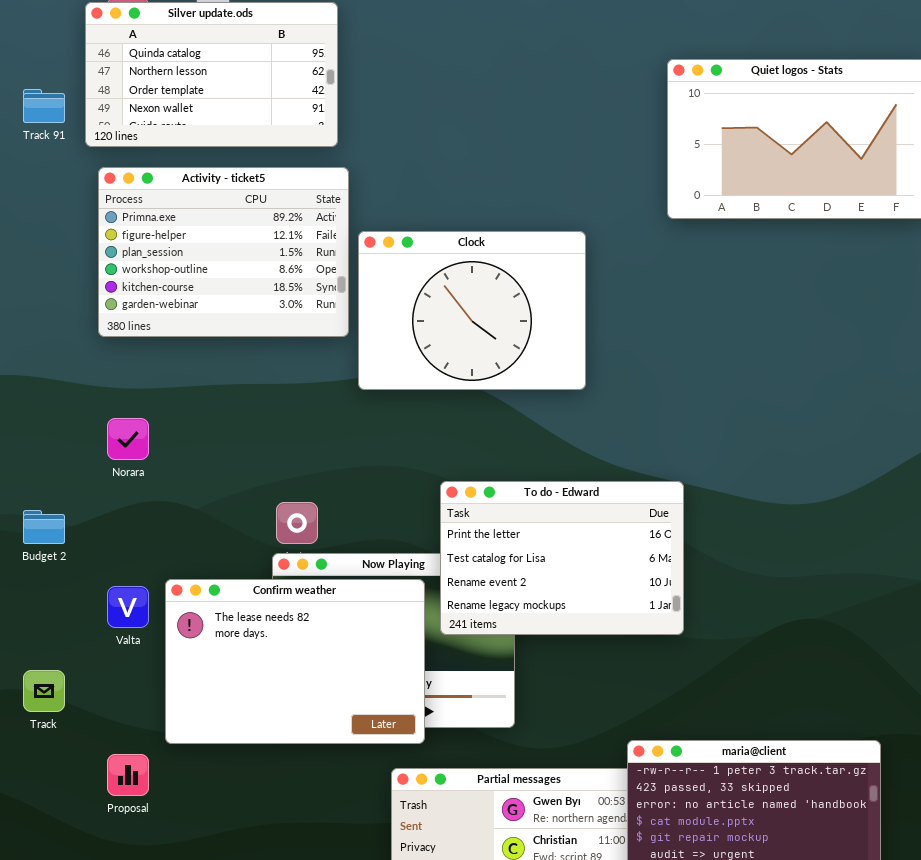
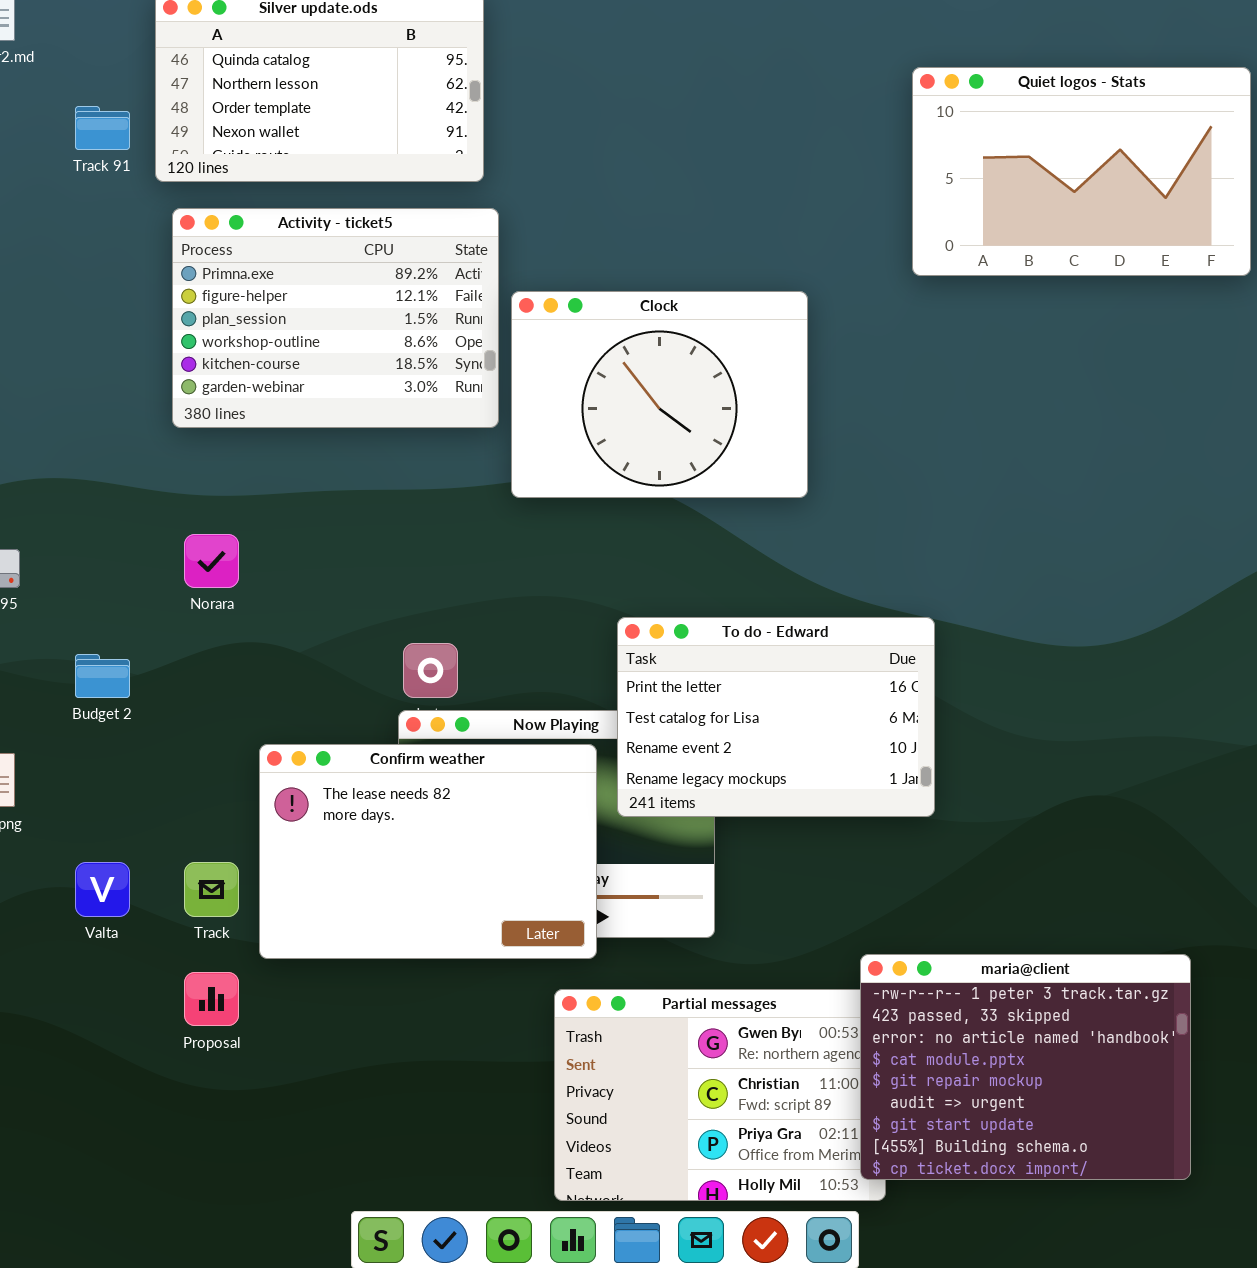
Valta: [107,586,149,628] -> [75,862,130,917], moved
Track: [23,670,65,712] -> [184,862,239,917], moved

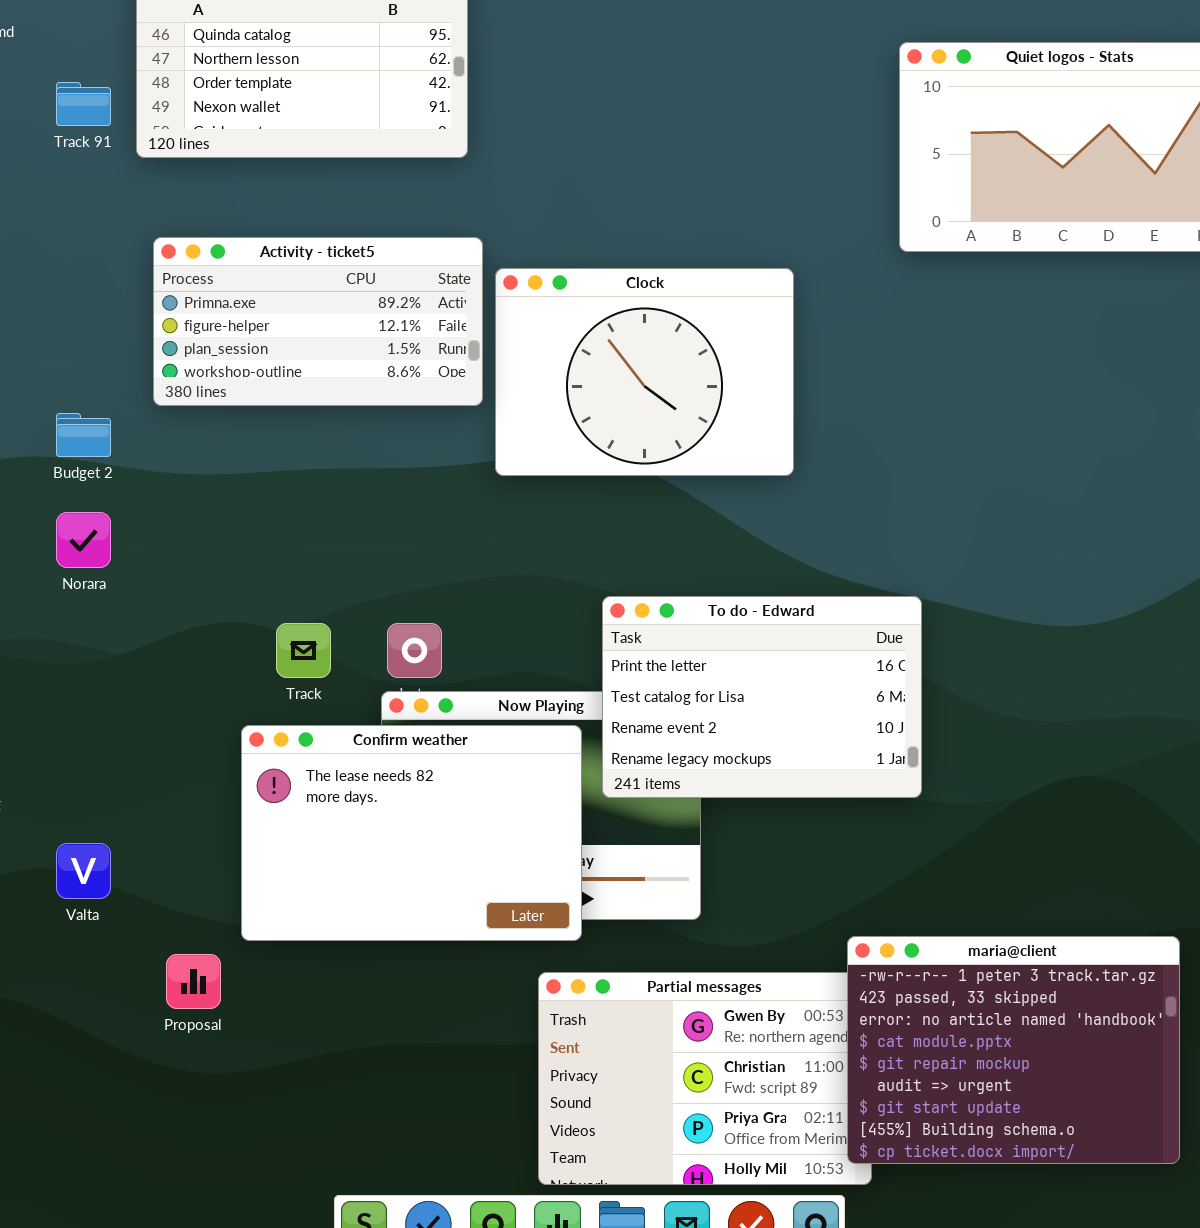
Activity - ticket5: [172,208,499,428] -> [153,237,483,406], resized
Norara: [184,534,239,588] -> [56,512,111,568], moved
Budget 2: [75,654,130,698] -> [56,413,111,457], moved
Track: [184,862,239,917] -> [276,623,331,678], moved

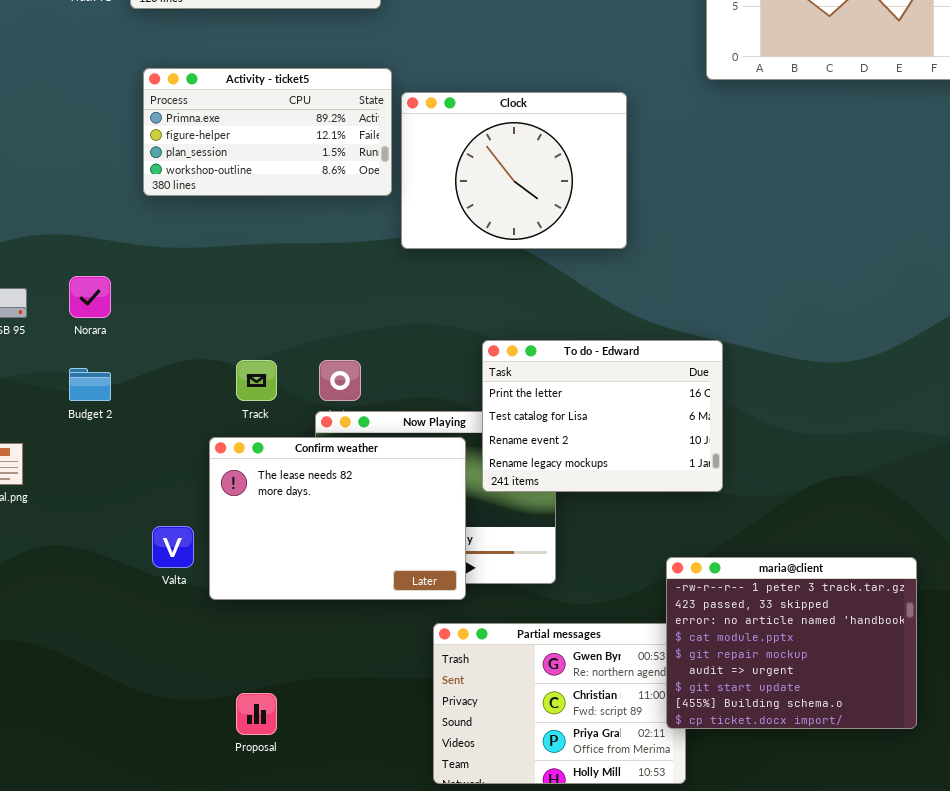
Budget 2: [56,413,111,457] -> [69,368,111,401], moved
Valta: [56,843,111,899] -> [152,526,194,568], moved
maria@client: [847,936,1180,1164] -> [666,557,917,729], moved
Proposal: [166,954,221,1009] -> [236,693,277,735], moved

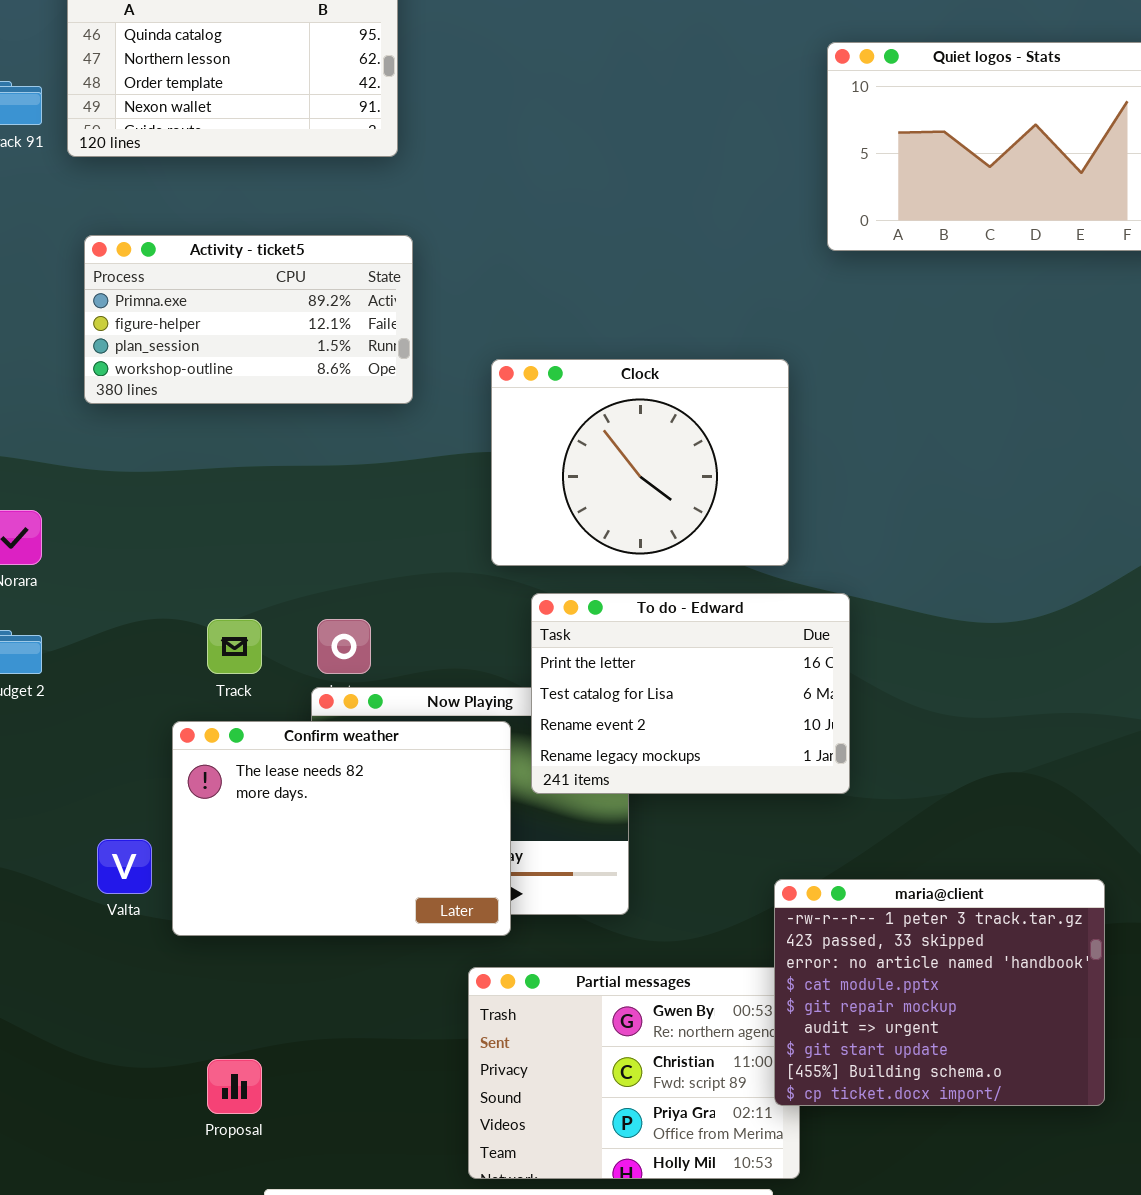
Clock: [401,92,627,249] -> [491,359,789,566], moved

